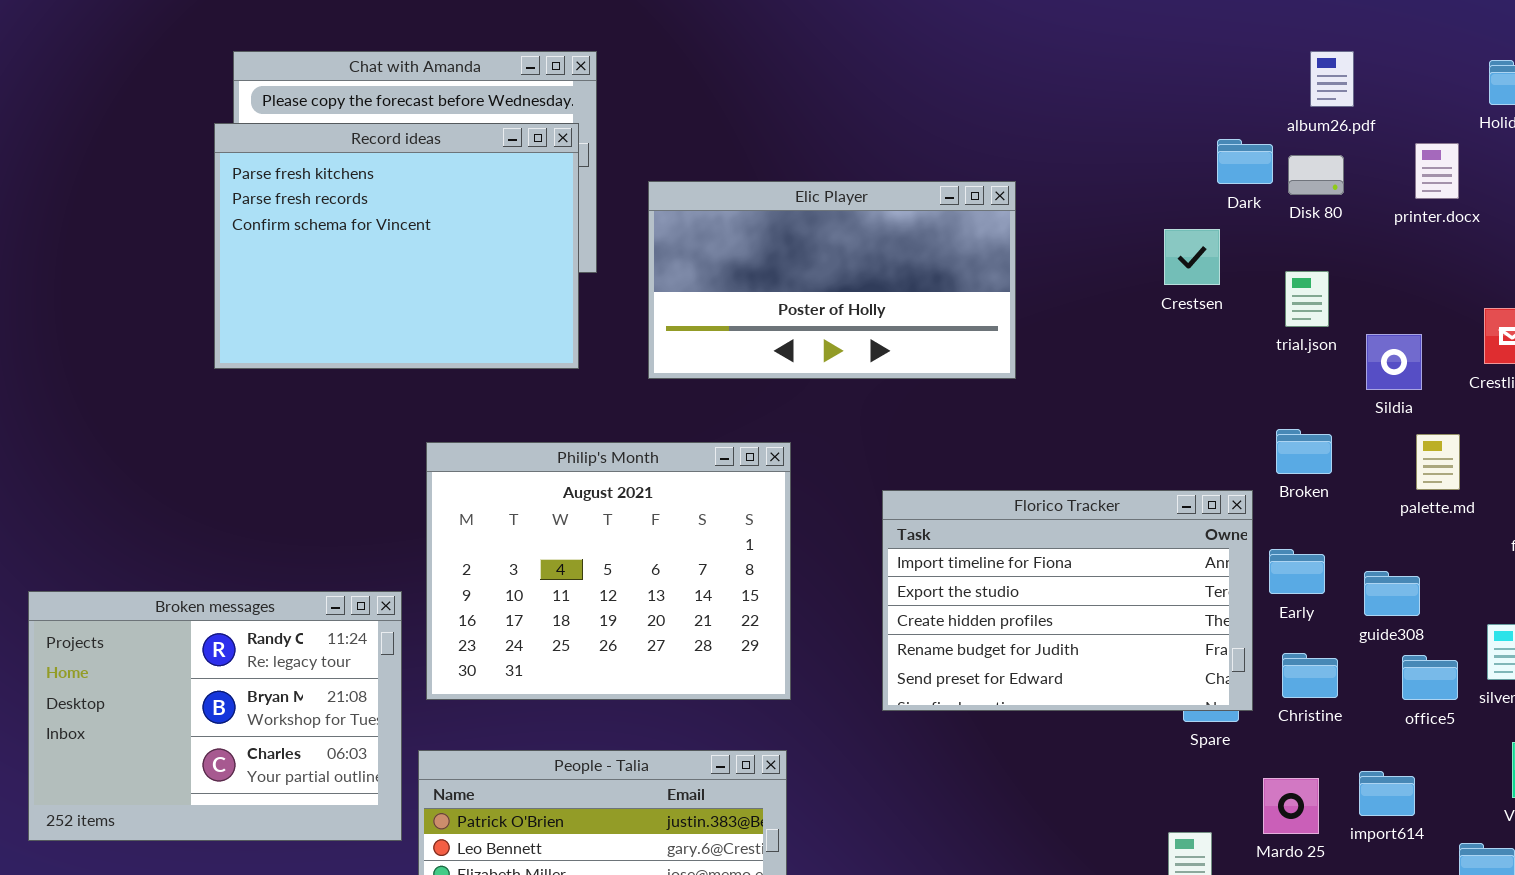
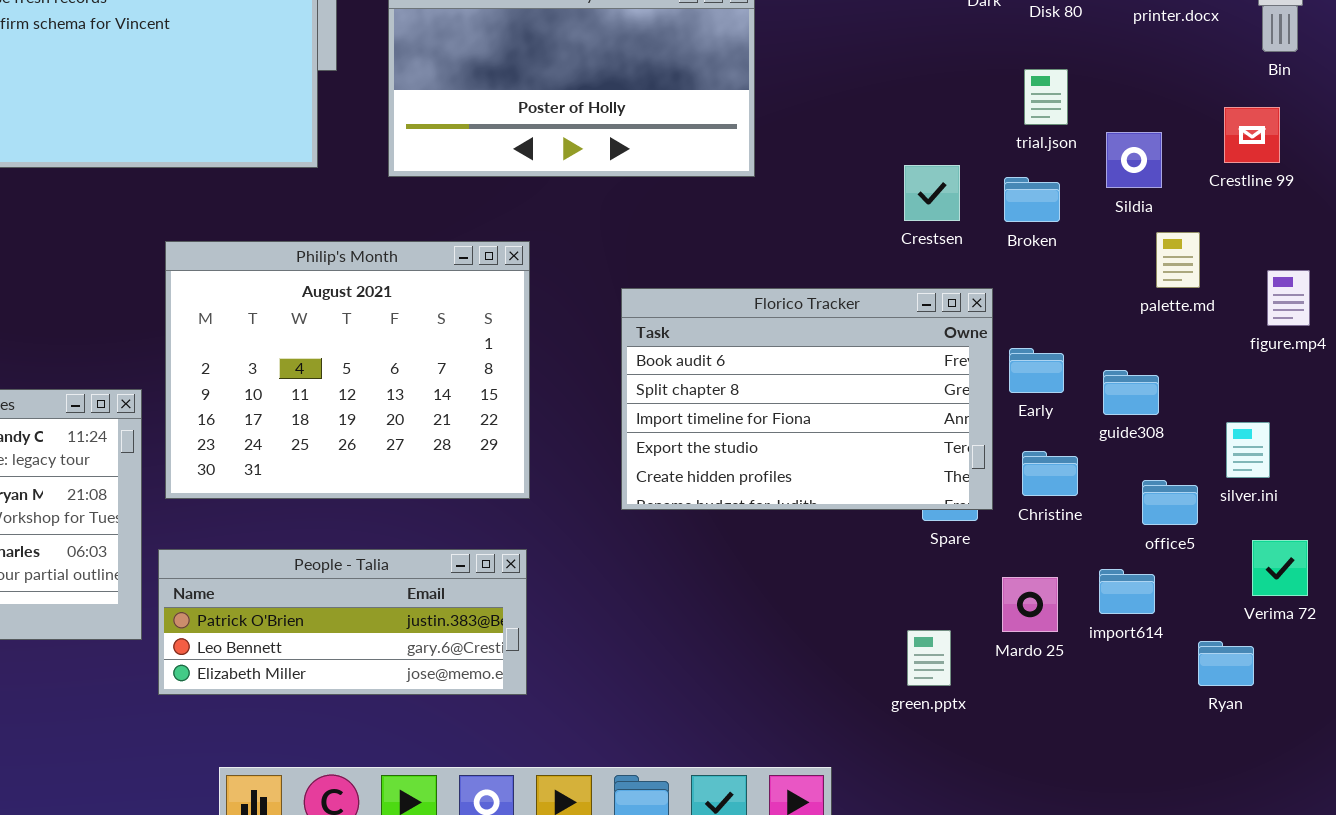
Crestsen: [1164,229,1220,285] -> [904,165,960,221], moved
Broken: [1276,429,1332,474] -> [1004,177,1060,222], moved
Florico Tracker: [882,490,1253,711] -> [621,288,993,510], scrolled up 2 rows
office5: [1402,655,1458,700] -> [1142,480,1198,525], moved

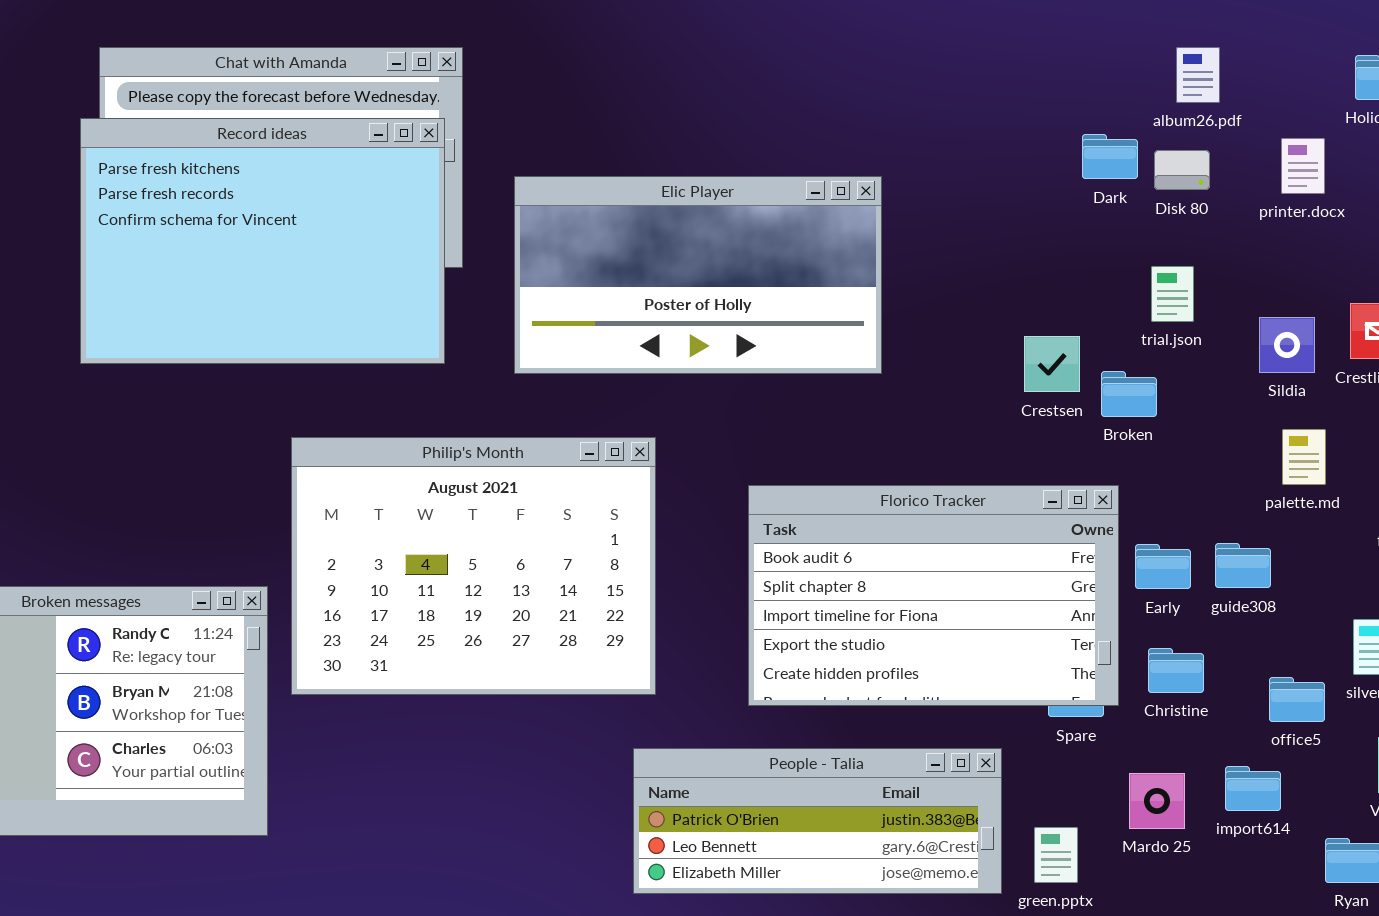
Sildia: [1106,132,1162,188] -> [1259,317,1315,373], moved
Crestsen: [904,165,960,221] -> [1024,336,1080,392], moved
Broken: [1004,177,1060,222] -> [1101,371,1157,417], moved
guide308: [1103,370,1159,415] -> [1215,543,1271,588], moved
People - Talia: [158,549,527,695] -> [633,748,1002,894], moved

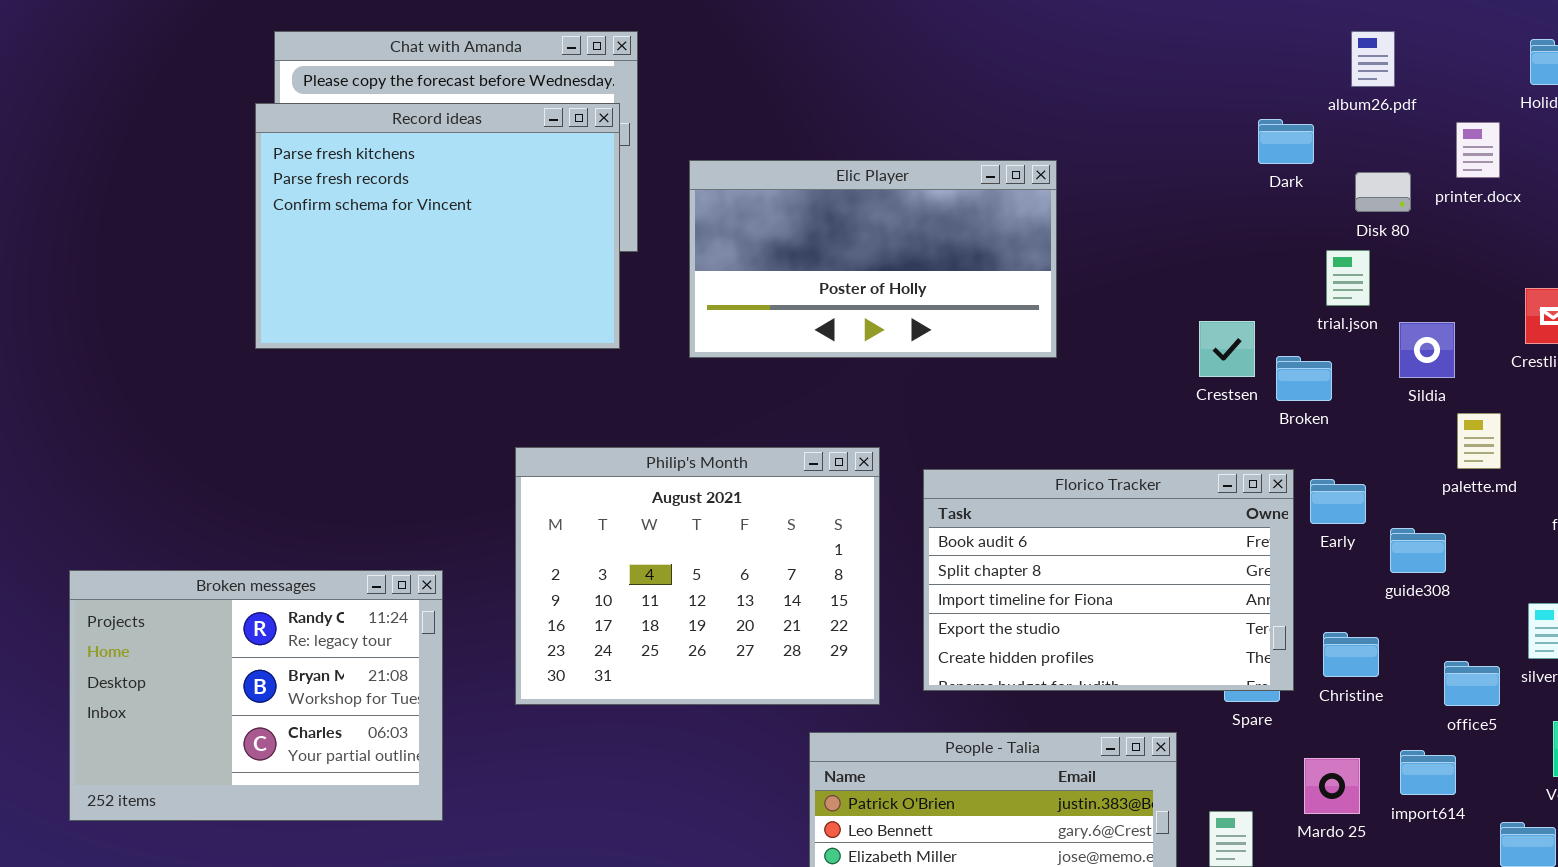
Disk 80: [1154,150,1210,190] -> [1355,172,1411,212], moved
Sildia: [1259,317,1315,373] -> [1399,322,1455,378], moved
Philip's Month: [291,437,656,695] -> [515,447,880,705], moved
Early: [1135,544,1191,589] -> [1310,479,1366,524], moved

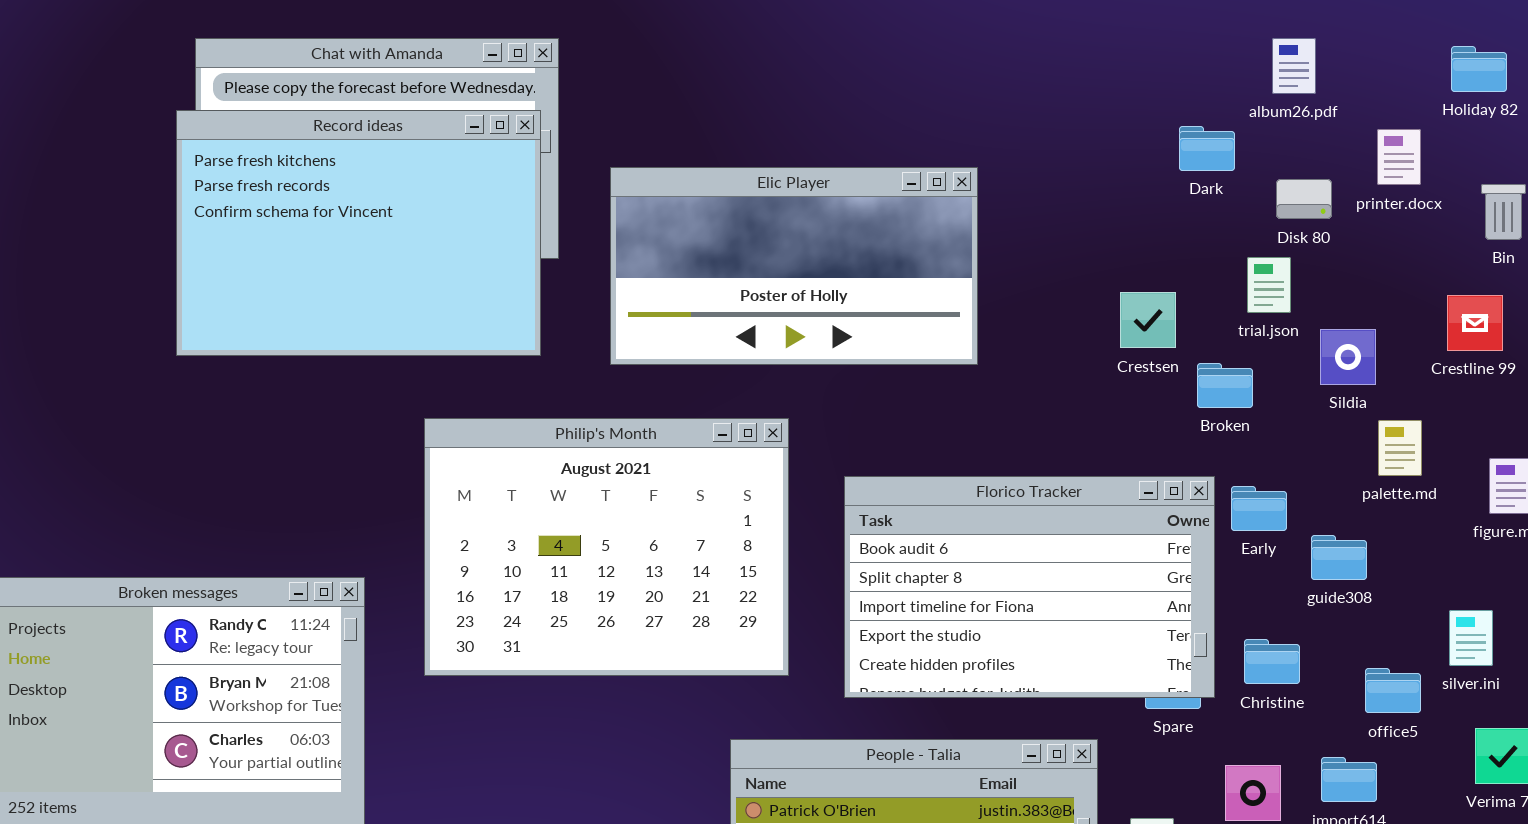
Crestsen: [1199,321,1255,377] -> [1120,292,1176,348], moved
Philip's Month: [515,447,880,705] -> [424,418,789,676], moved

